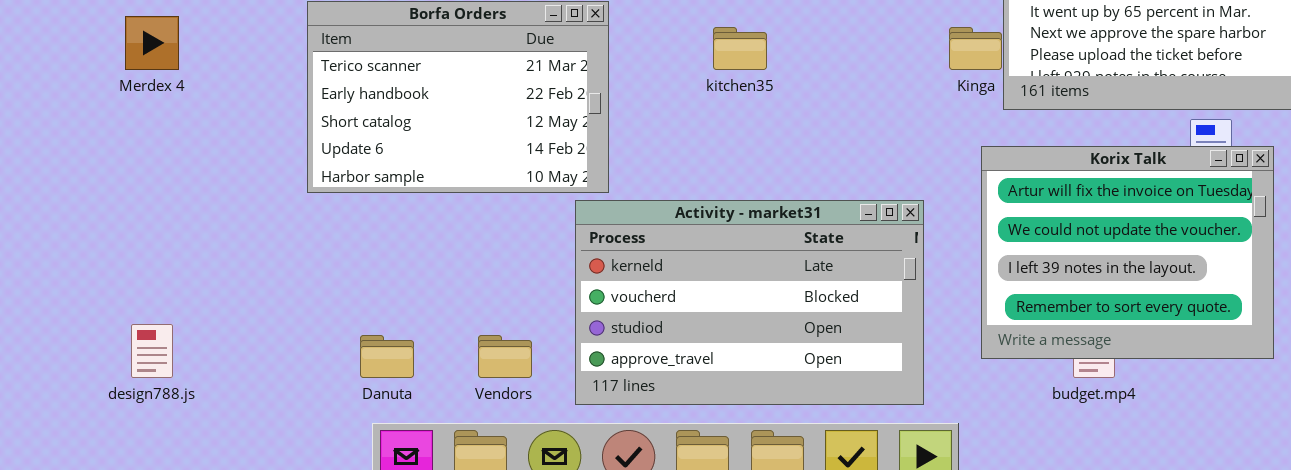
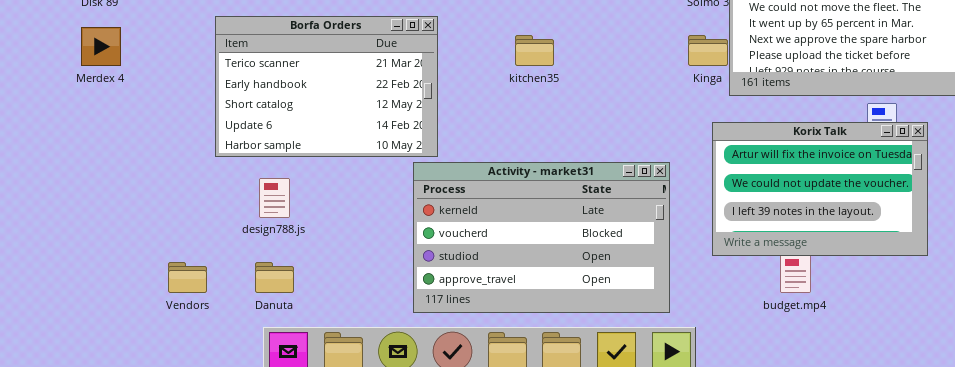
Korix Talk: [981,146,1274,359] -> [712,122,928,256], resized
design788.js: [131,324,173,378] -> [259,178,290,218], moved
Vendors: [478,335,532,378] -> [168,262,207,293], moved

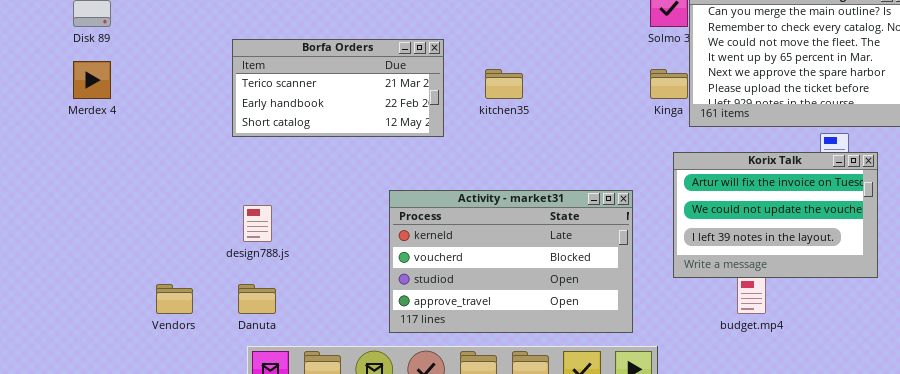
Borfa Orders: [215,16,438,157] -> [232,39,444,137], moved, resized

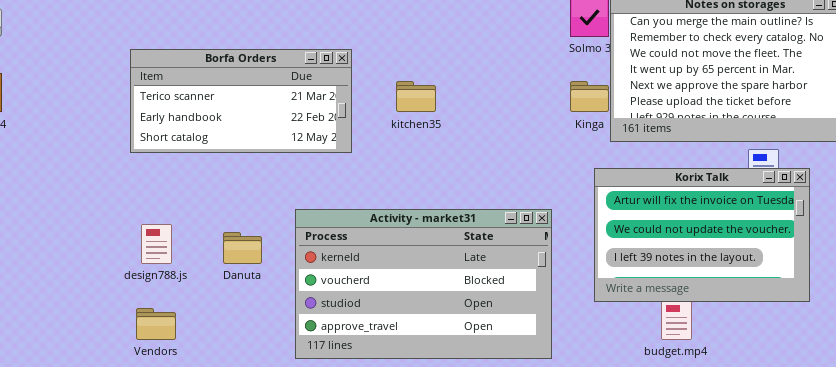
Vendors: [156,284,193,314] -> [136,308,176,340], moved
Danuta: [238,284,276,314] -> [223,232,262,264], moved

